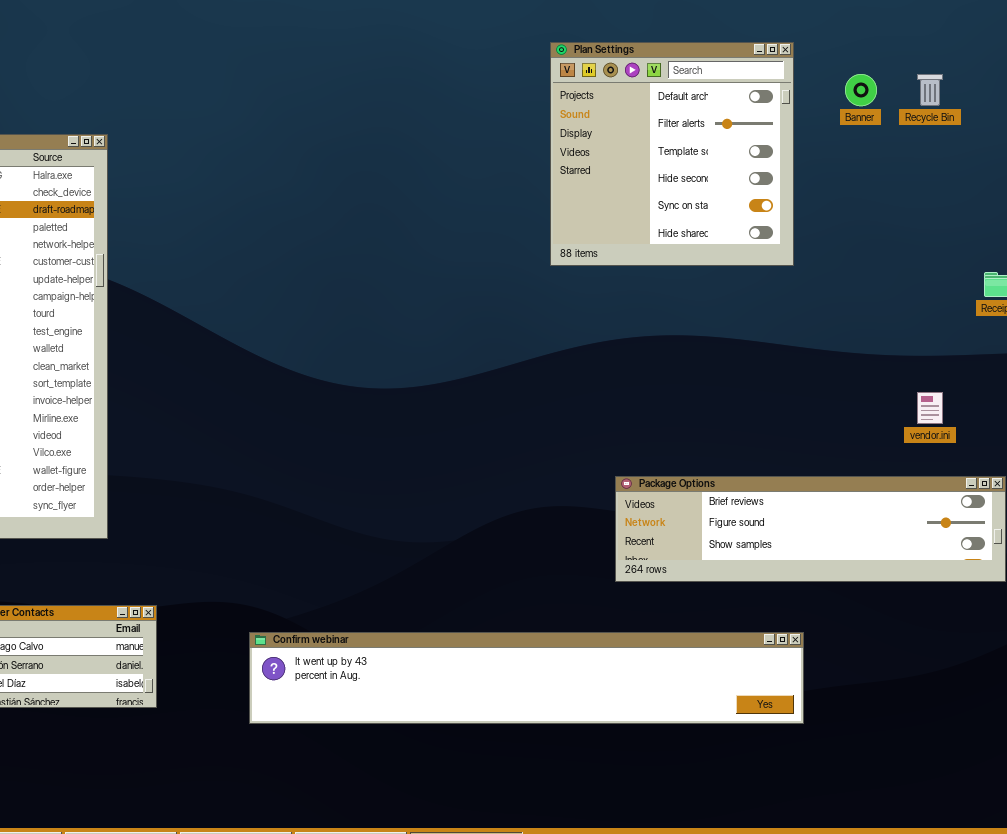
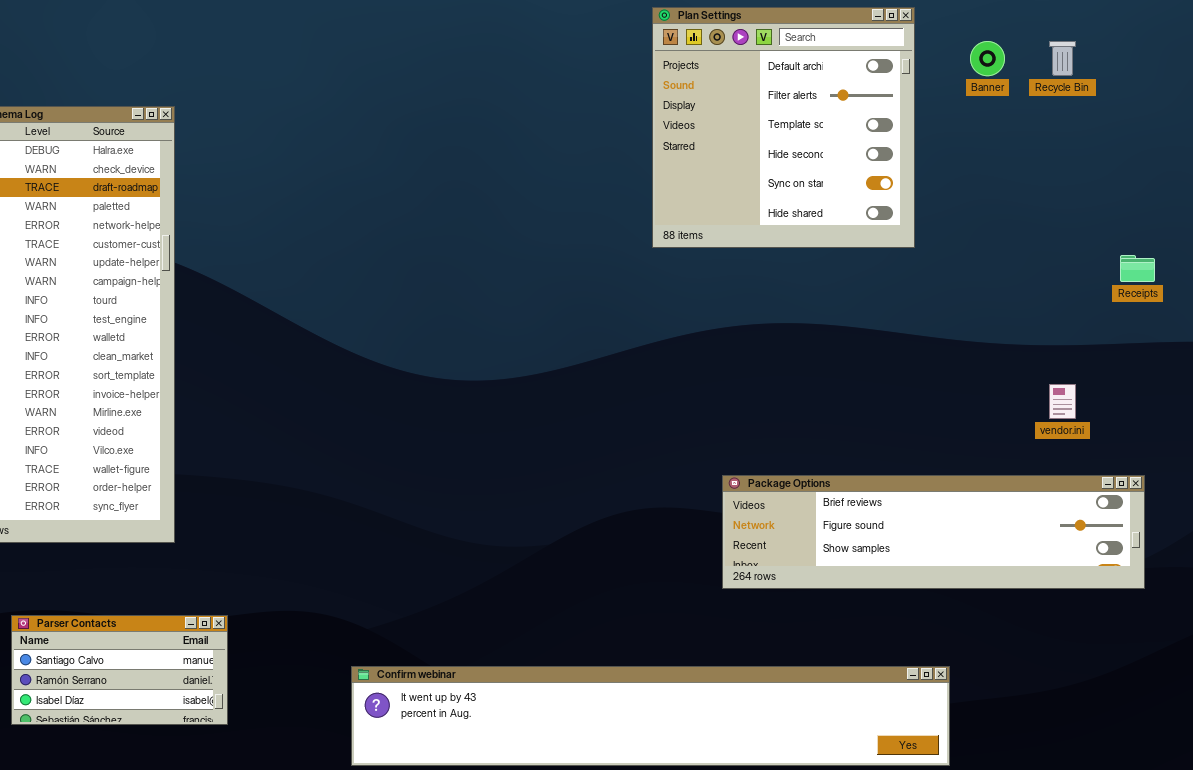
Confirm webinar: [249,632,804,724] -> [351,666,950,766], moved

